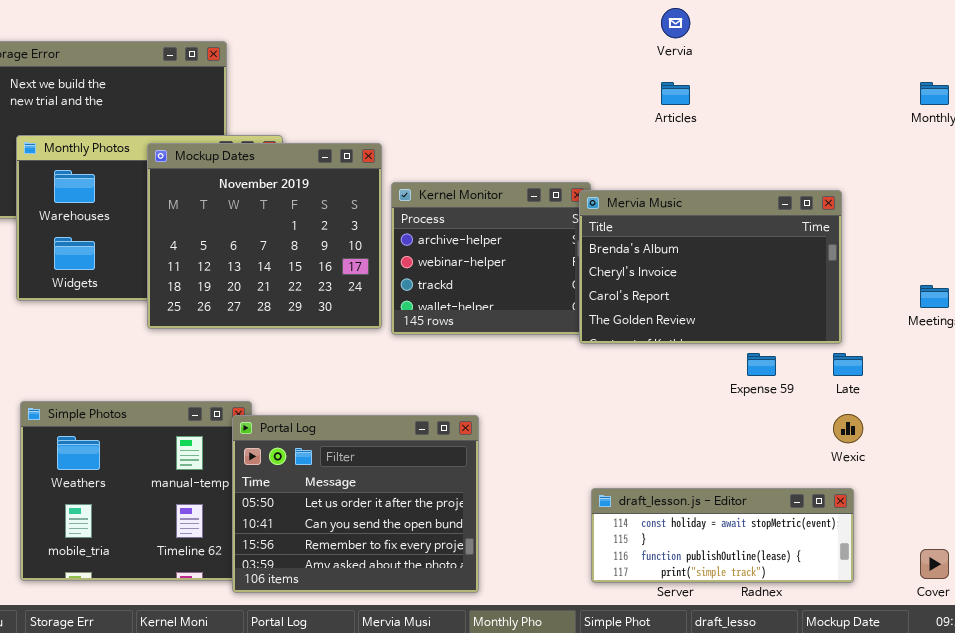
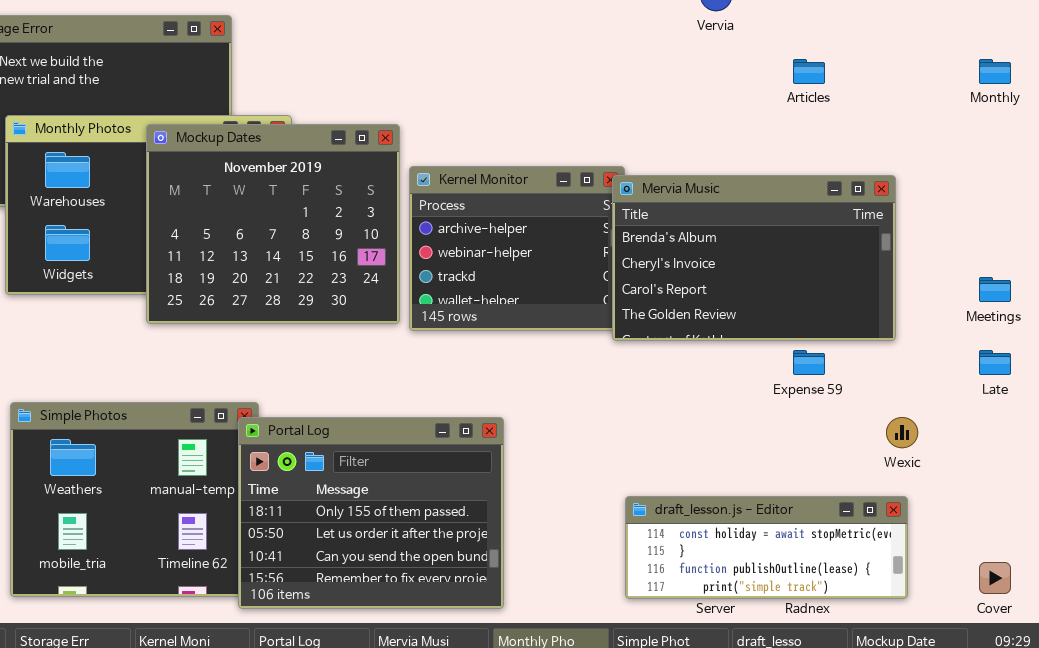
Articles: [661,82,690,105] -> [793,59,825,84], moved
Late: [833,353,863,376] -> [979,350,1011,375], moved
Portal Log: [232,415,479,593] -> [238,417,504,609], scrolled up 1 row

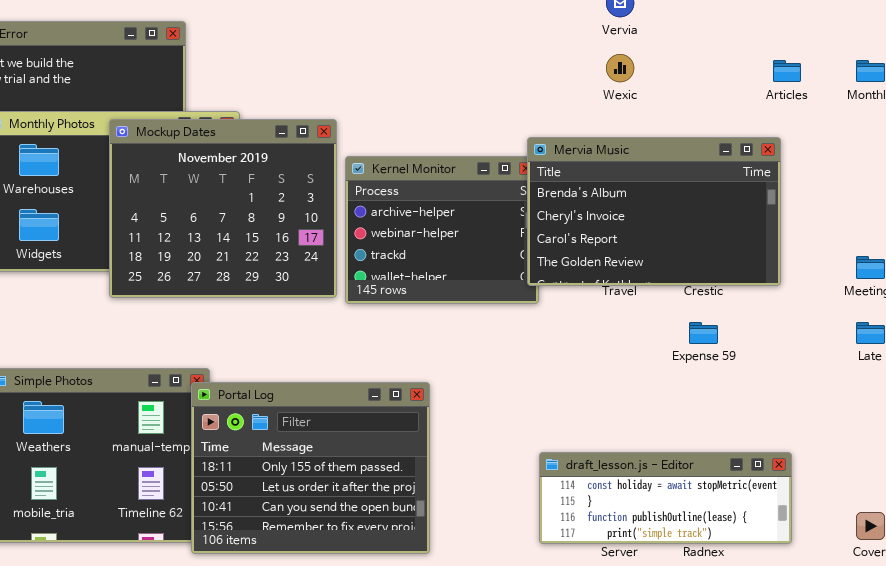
Articles: [793,59,825,84] -> [773,60,801,82], moved
Mervia Music: [612,175,896,341] -> [527,137,781,286], moved
Wexic: [886,417,918,448] -> [606,54,634,82], moved

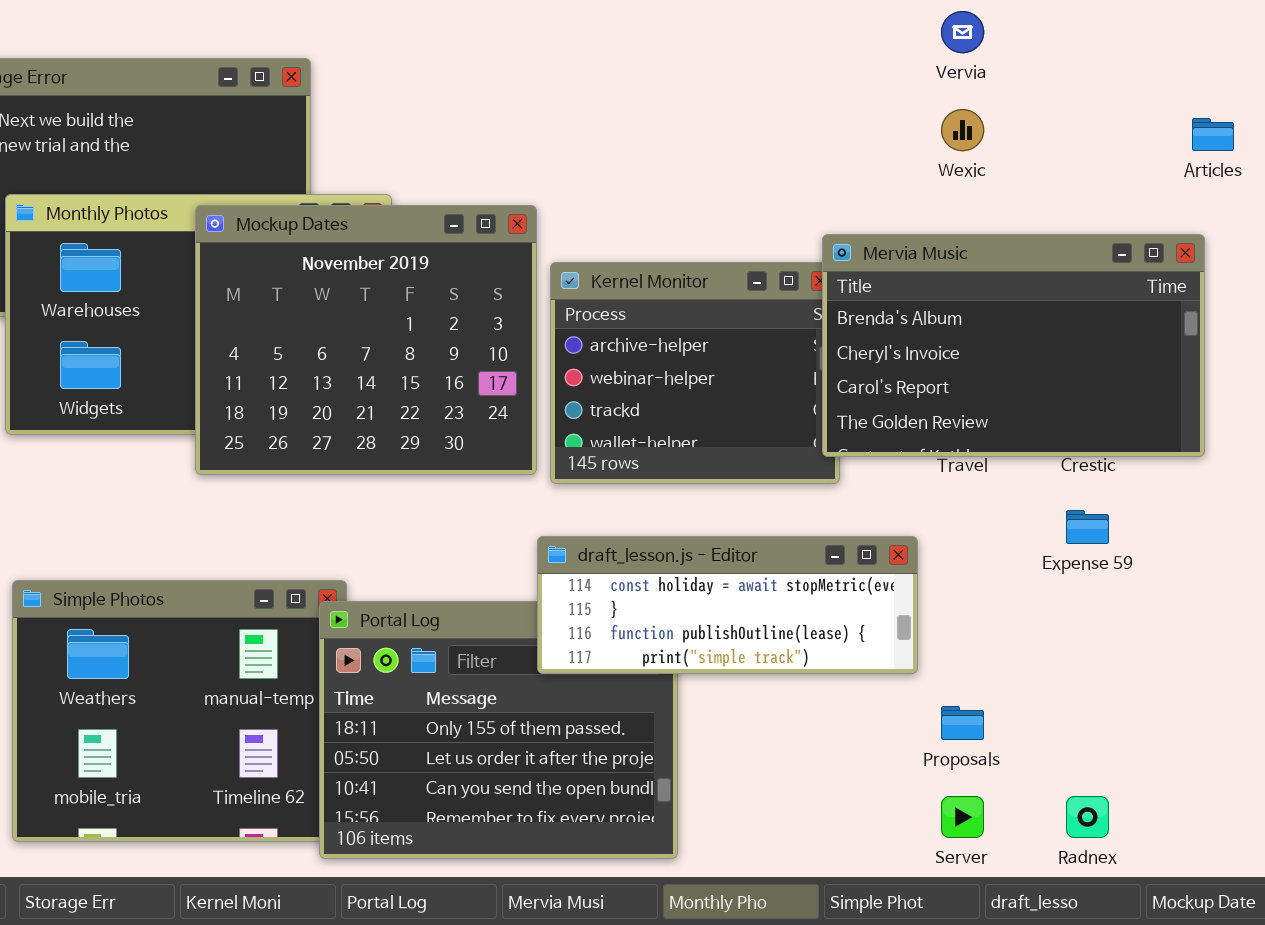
draft_lesson.js - Editor: [539,452,792,544] -> [537,536,918,674], moved

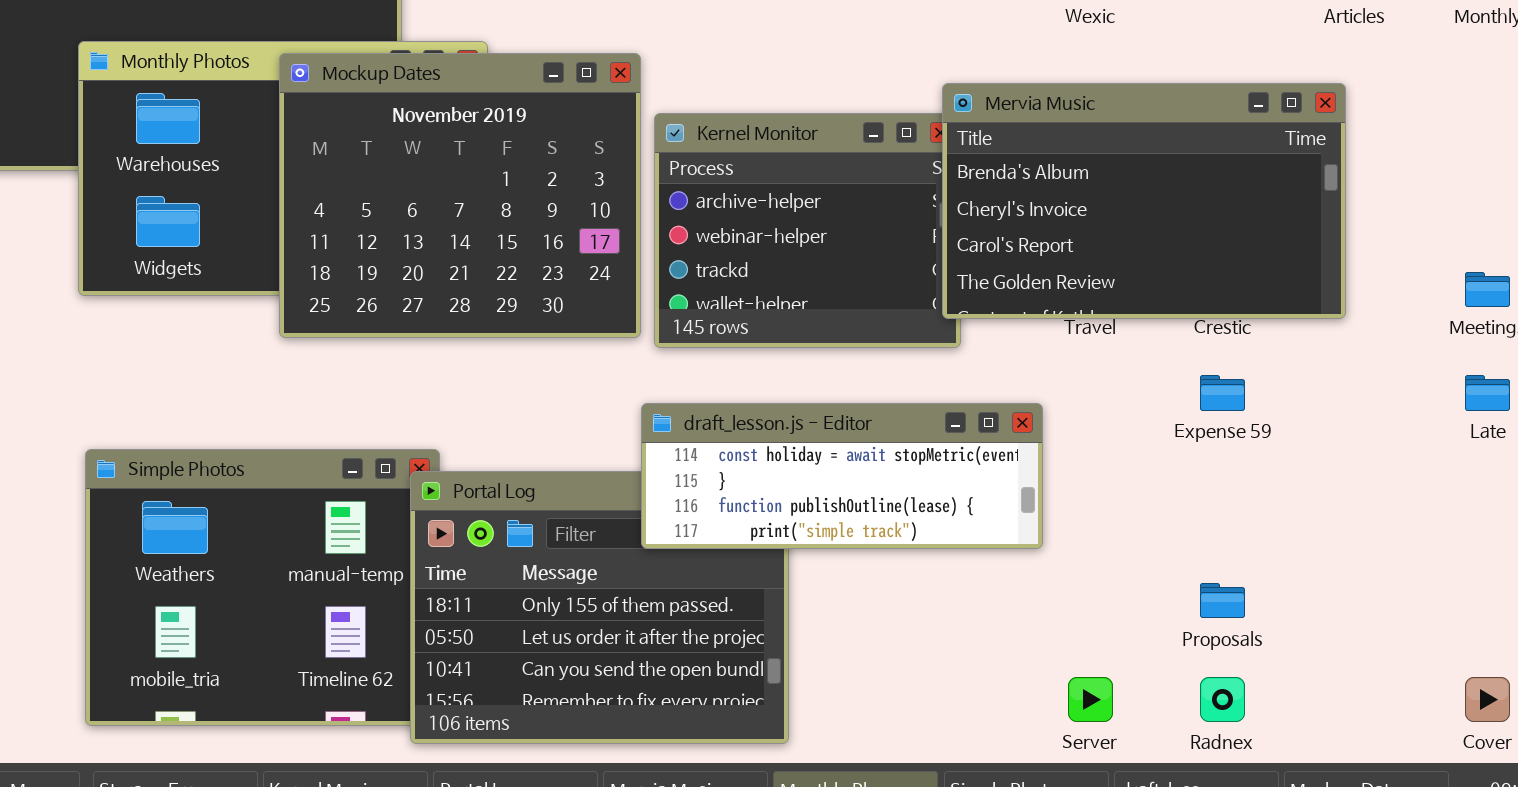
Proposals: [941,706,984,740] -> [1200,583,1245,618], moved

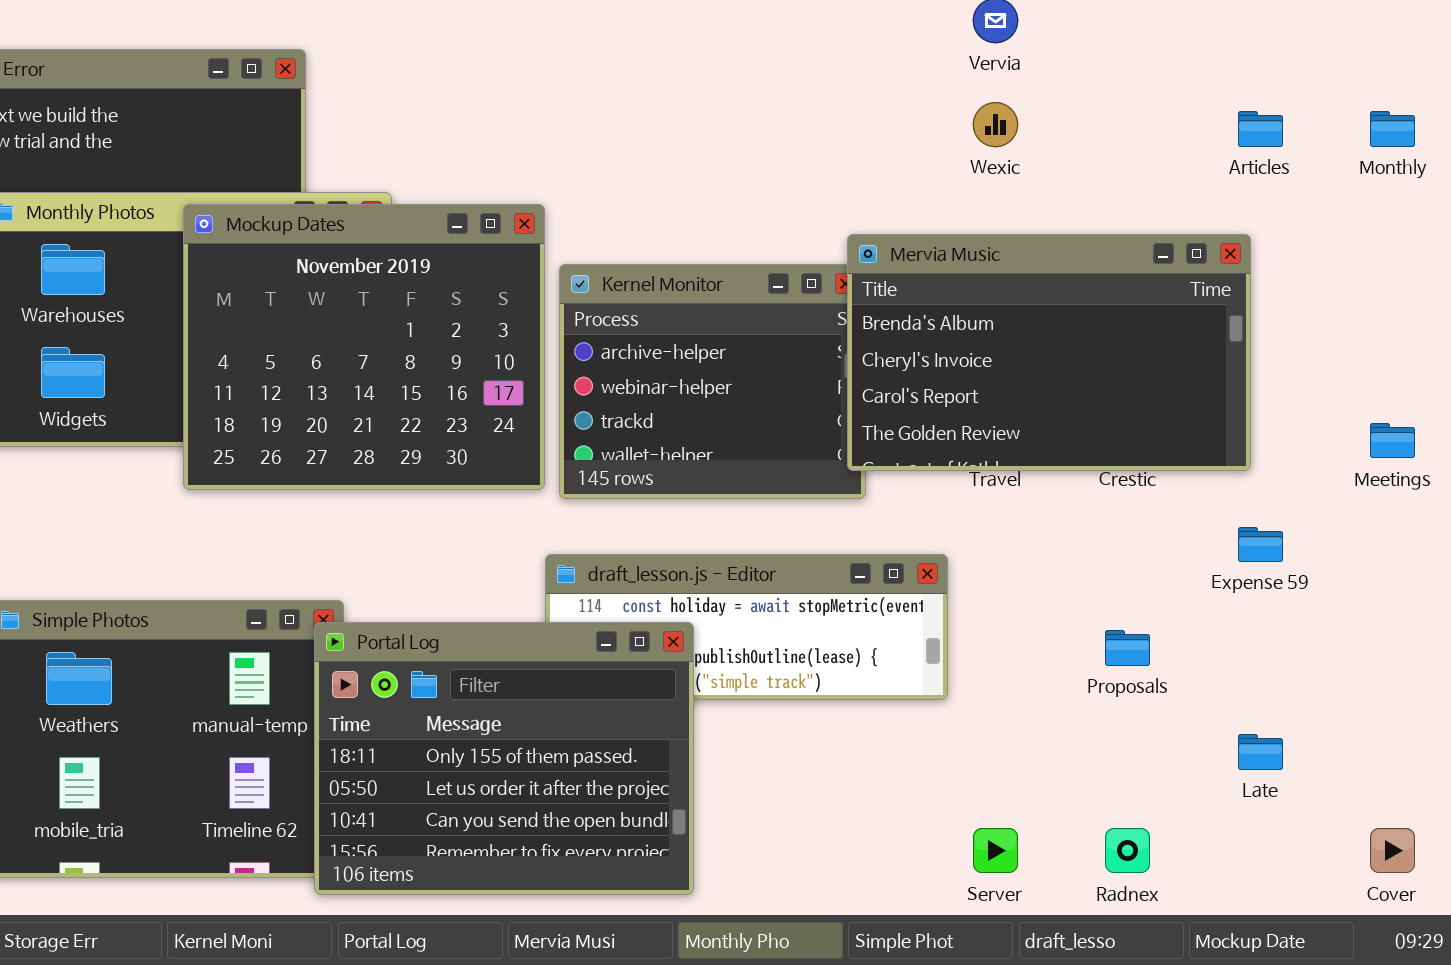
Expense 59: [1200,375,1245,411] -> [1238,527,1283,562], moved
Late: [1465,375,1510,411] -> [1238,734,1283,770], moved
Portal Log: [410,471,789,744] -> [314,622,694,895], raised
Proposals: [1200,583,1245,618] -> [1105,630,1150,666], moved

